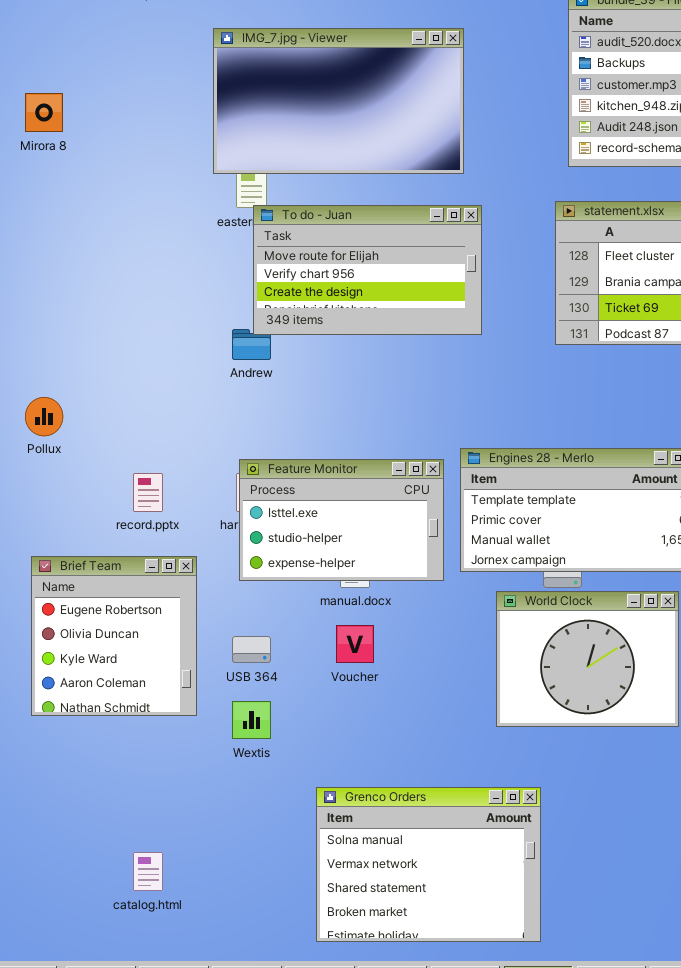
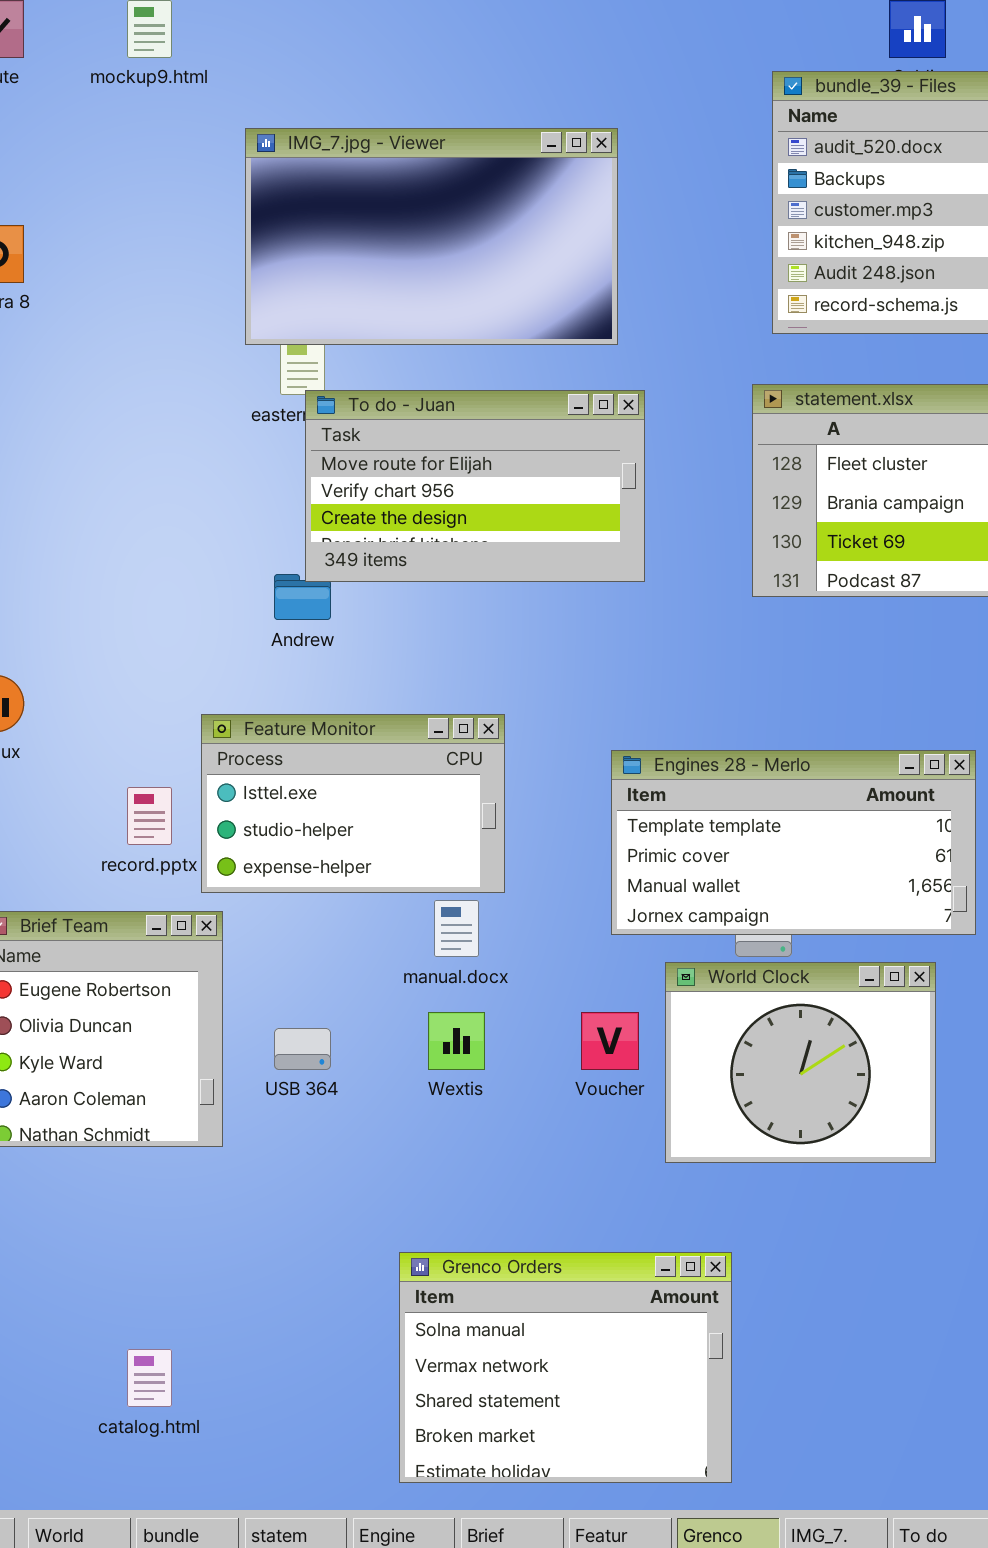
Feature Monitor: [239,459,444,581] -> [201,714,505,893], moved
Voucher: [336,625,374,663] -> [581,1012,639,1070], moved
Wextis: [232,701,271,739] -> [428,1012,485,1070], moved

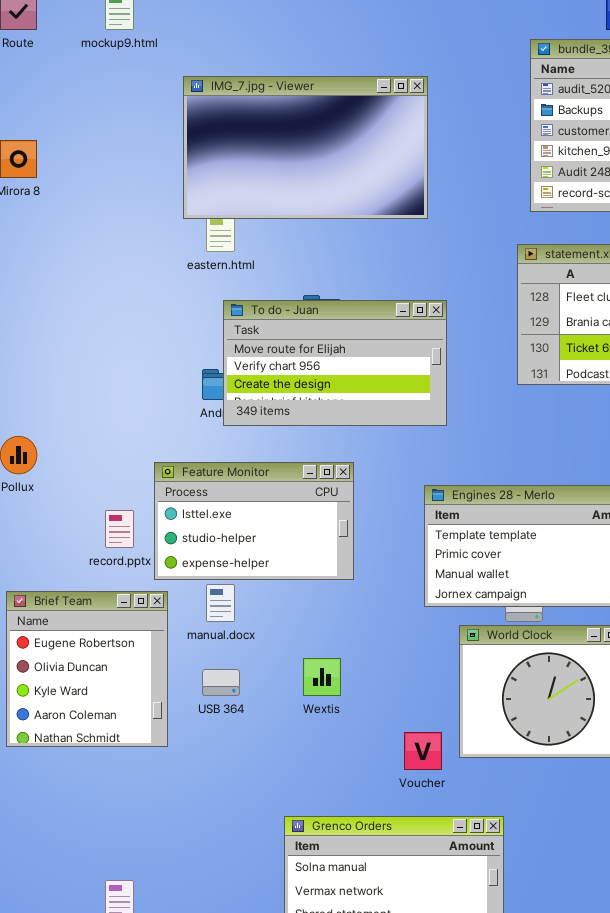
To do - Juan: [305,390,645,582] -> [223,300,447,426], moved
manual.docx: [434,900,479,957] -> [206,584,235,622], moved
Voucher: [581,1012,639,1070] -> [404,732,442,770], moved

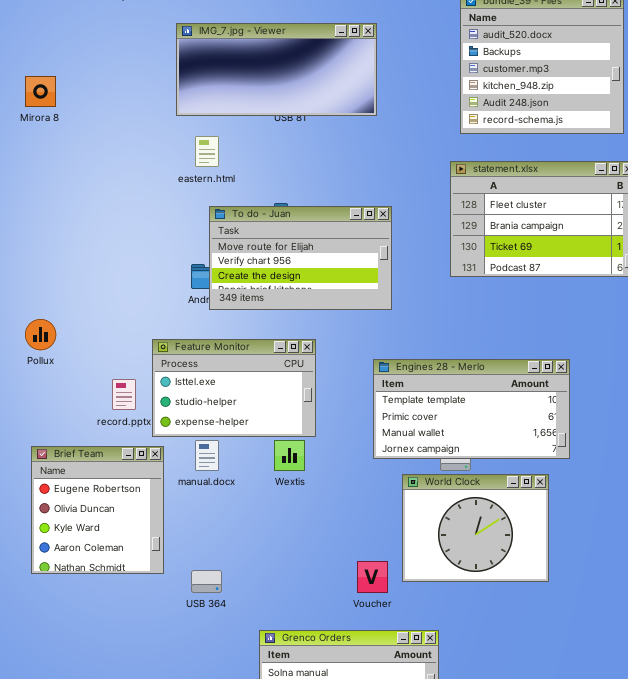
IMG_7.jpg - Viewer: [183,76,428,219] -> [176,23,377,116], resized
Wextis: [303,658,341,696] -> [274,440,305,471], moved
USB 364: [202,669,240,696] -> [191,570,222,593], moved

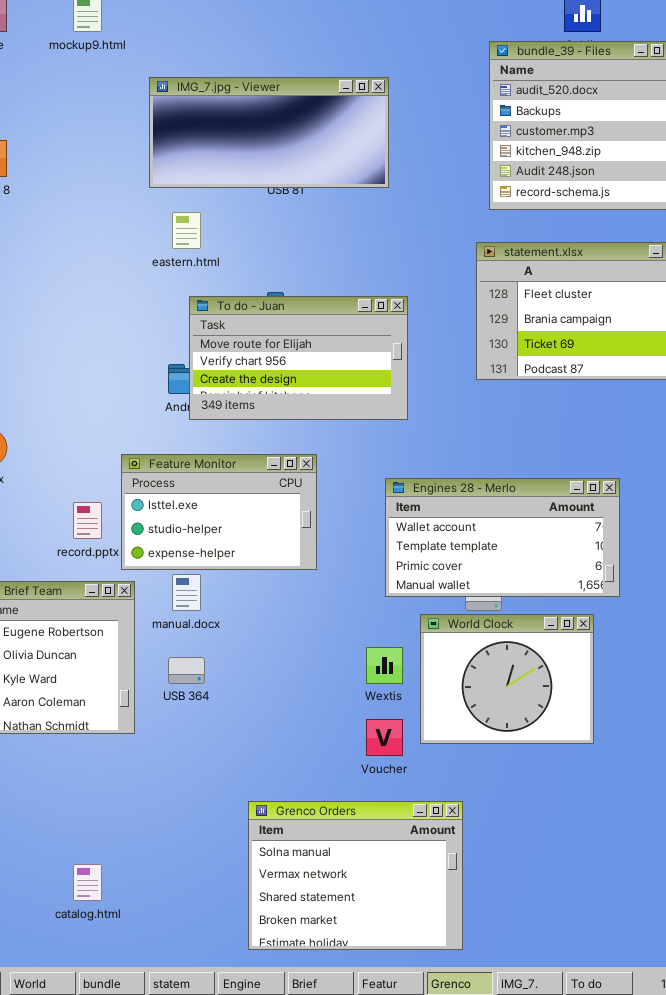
Engines 28 - Merlo: [373,359,570,459] -> [385,478,620,597], scrolled up 1 row
Wextis: [274,440,305,471] -> [366,647,403,684], moved
USB 364: [191,570,222,593] -> [168,657,205,684], moved

